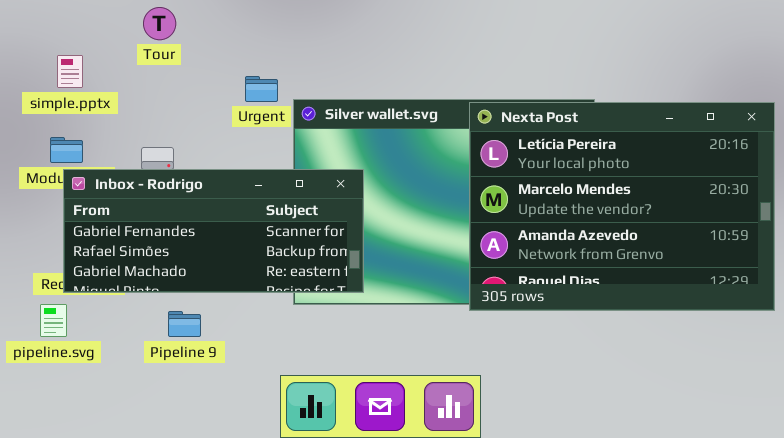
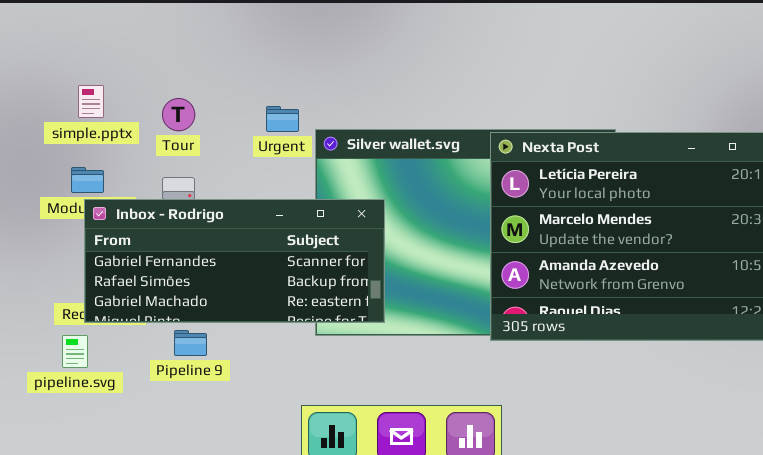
Tour: [143,7,176,40] -> [162,98,195,131], moved
Pipeline 9: [168,311,201,337] -> [174,330,207,356], moved

